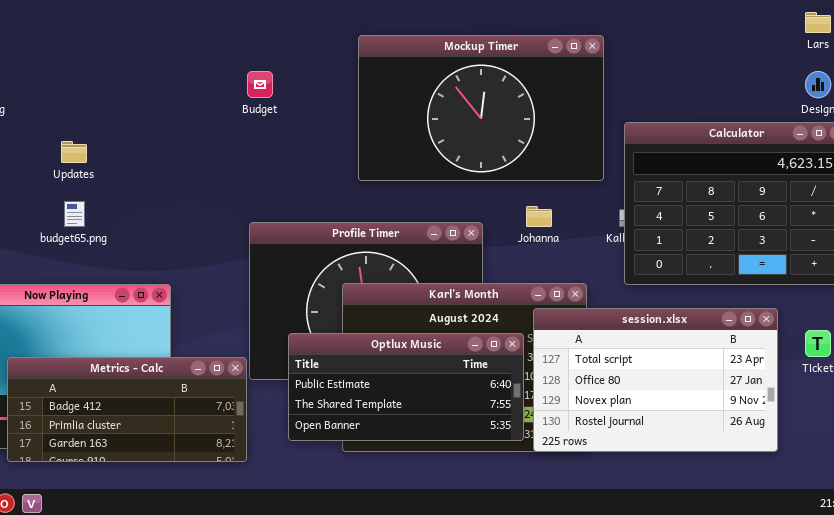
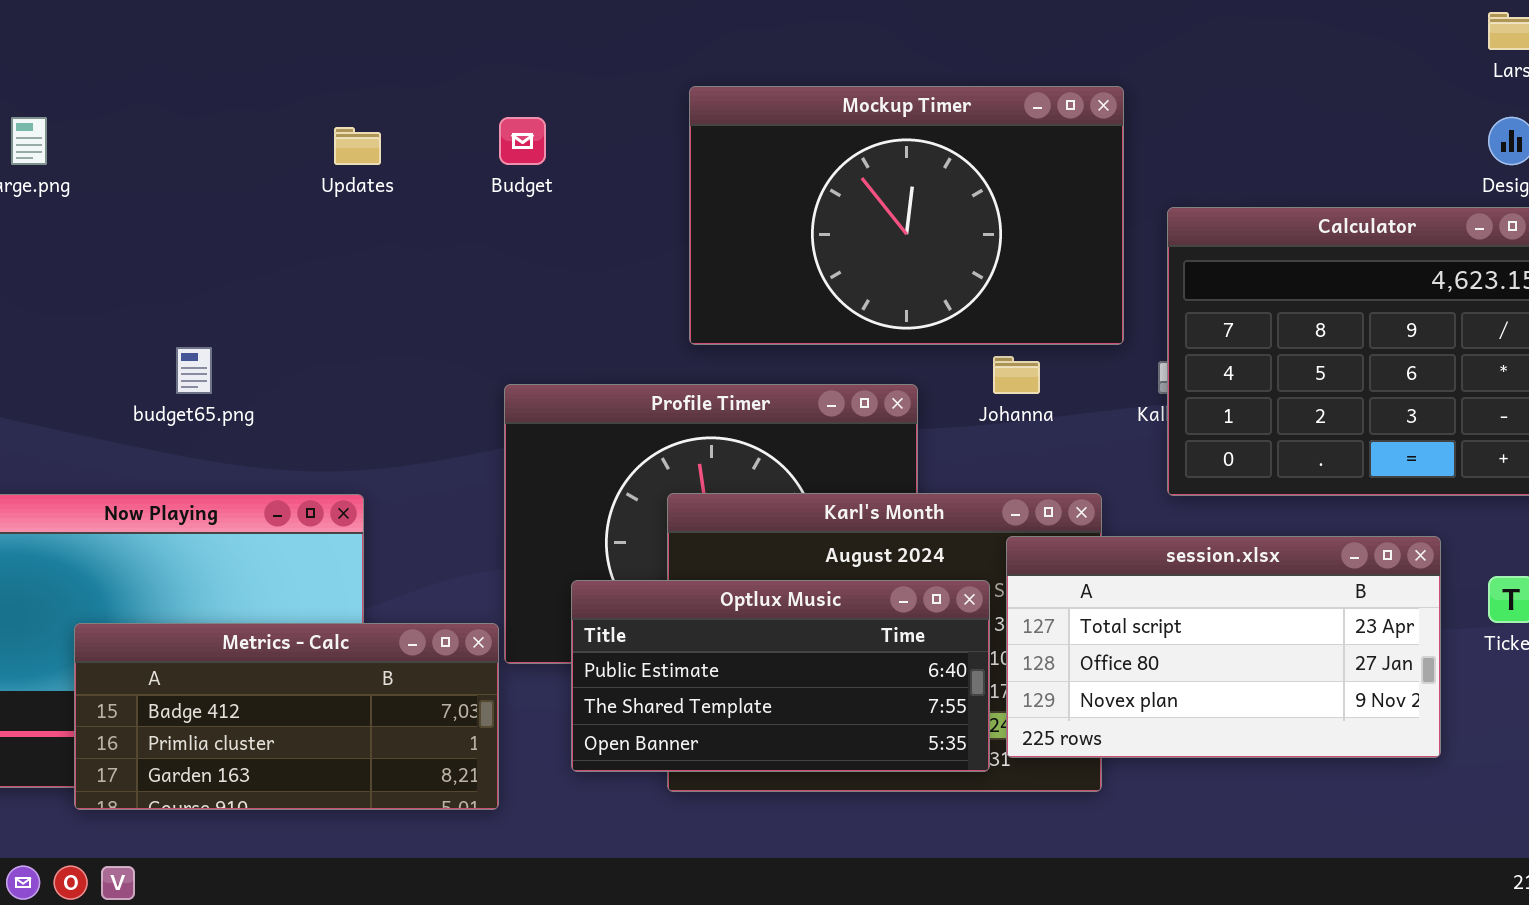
Mockup Timer: [358,35,604,181] -> [689,86,1124,345], moved
Updates: [61,141,87,163] -> [334,127,381,165], moved
session.xlsx: [533,308,778,452] -> [1006,536,1441,758], resized

